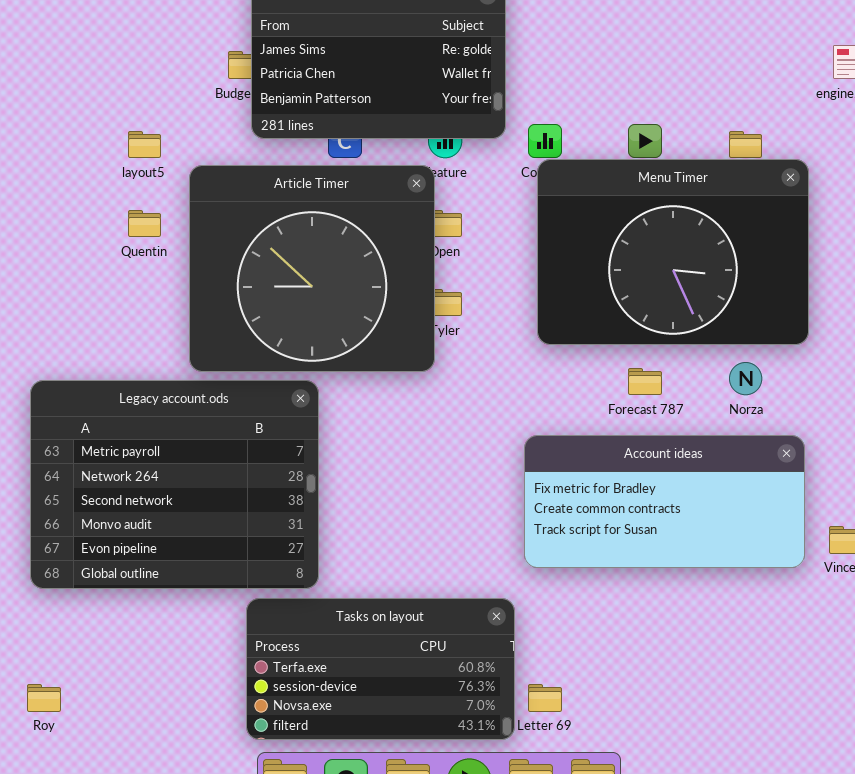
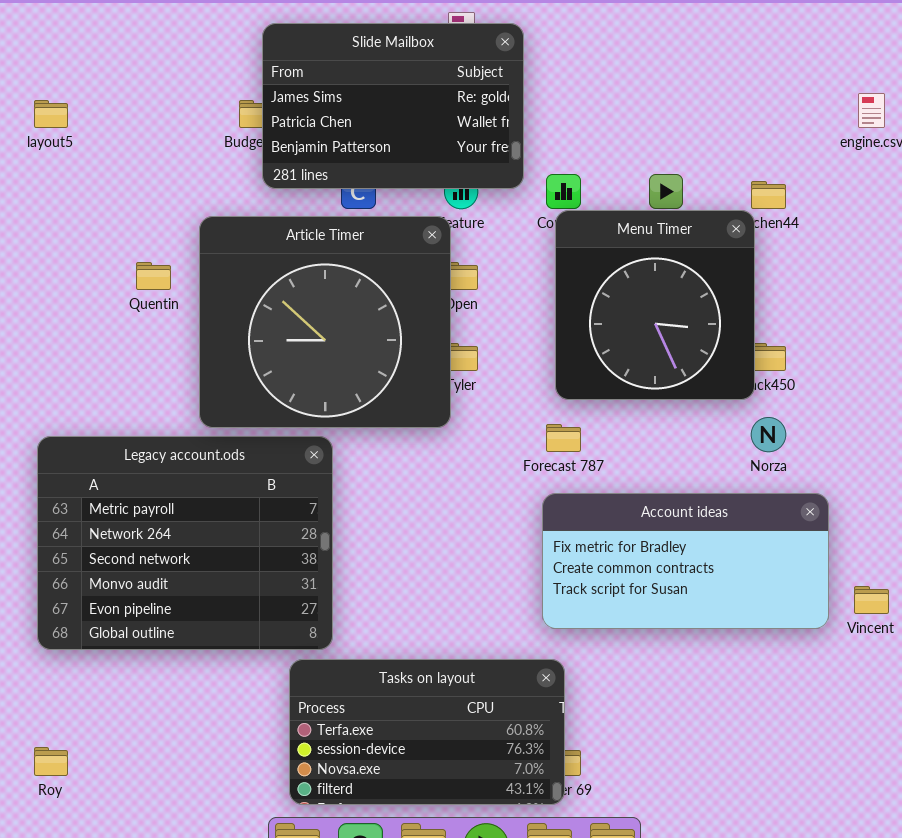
layout5: [128,131,161,158] -> [34,100,68,128], moved
Menu Timer: [537,159,809,345] -> [555,210,755,400], resized
Forecast 787: [628,368,662,395] -> [546,424,581,452], moved
Tasks on layout: [246,598,515,740] -> [289,659,565,805], moved

